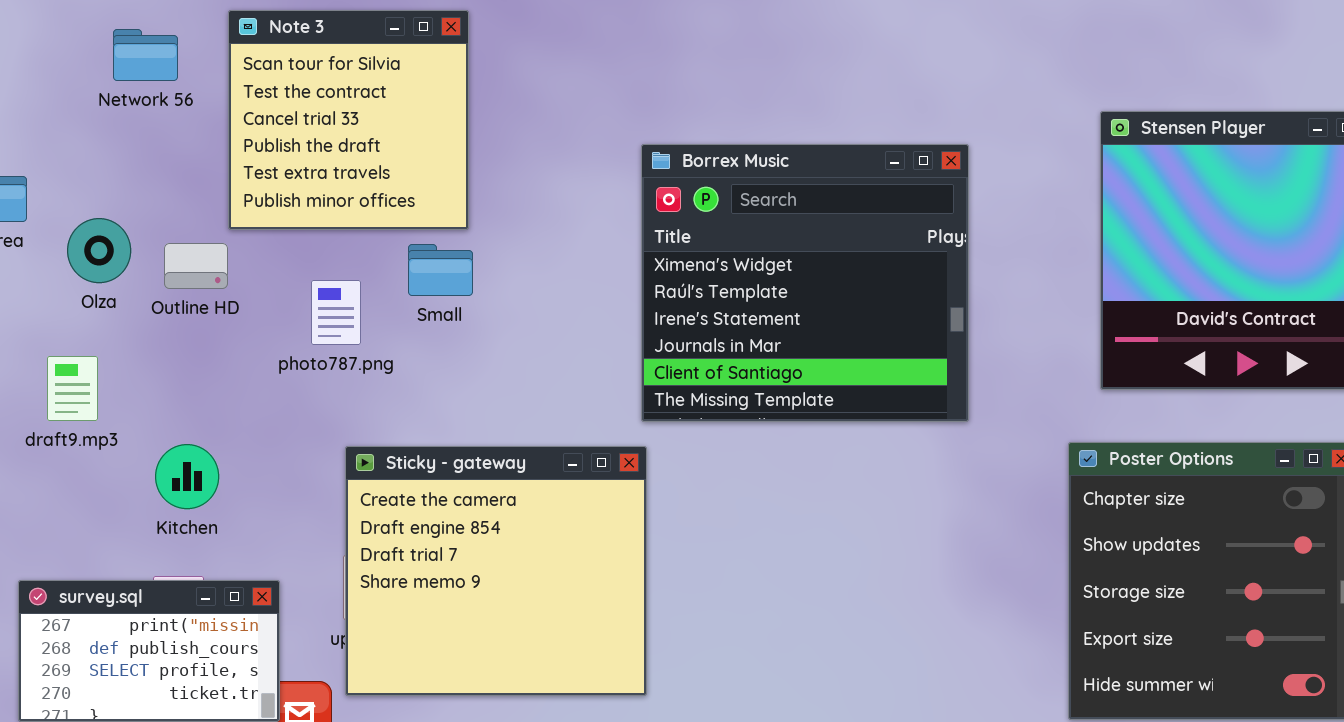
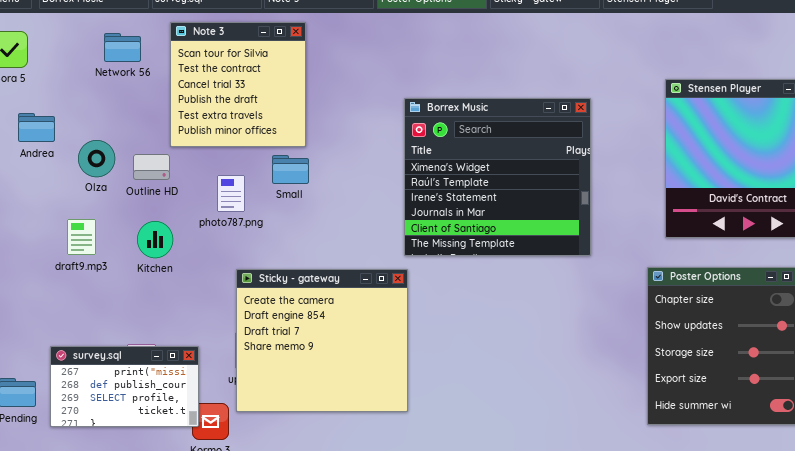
Kitchen: [155,444,219,509] -> [137,221,173,258], moved

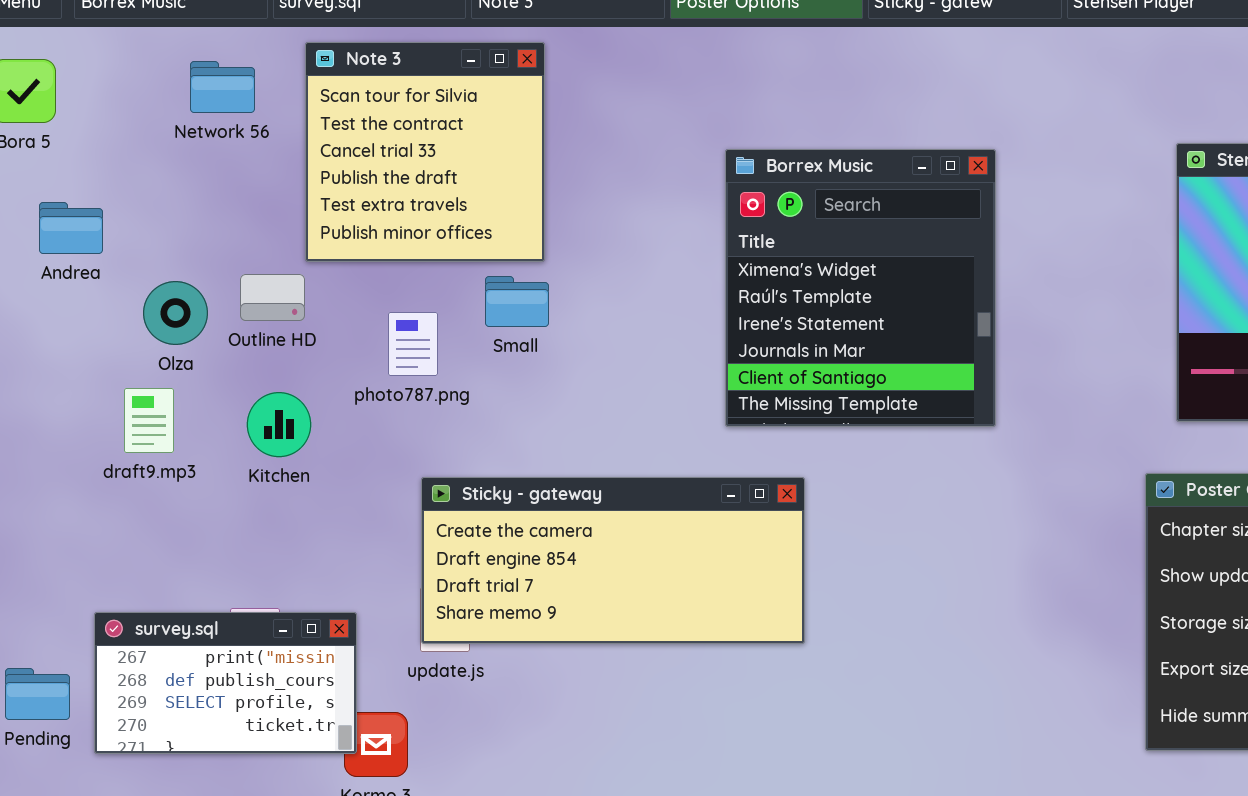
Borrex Music: [404,98,591,256] -> [725,149,996,427], moved, resized
Olza: [78,140,115,177] -> [143,281,208,345], moved
Sticky - gateway: [236,269,408,412] -> [421,477,805,644], resized

